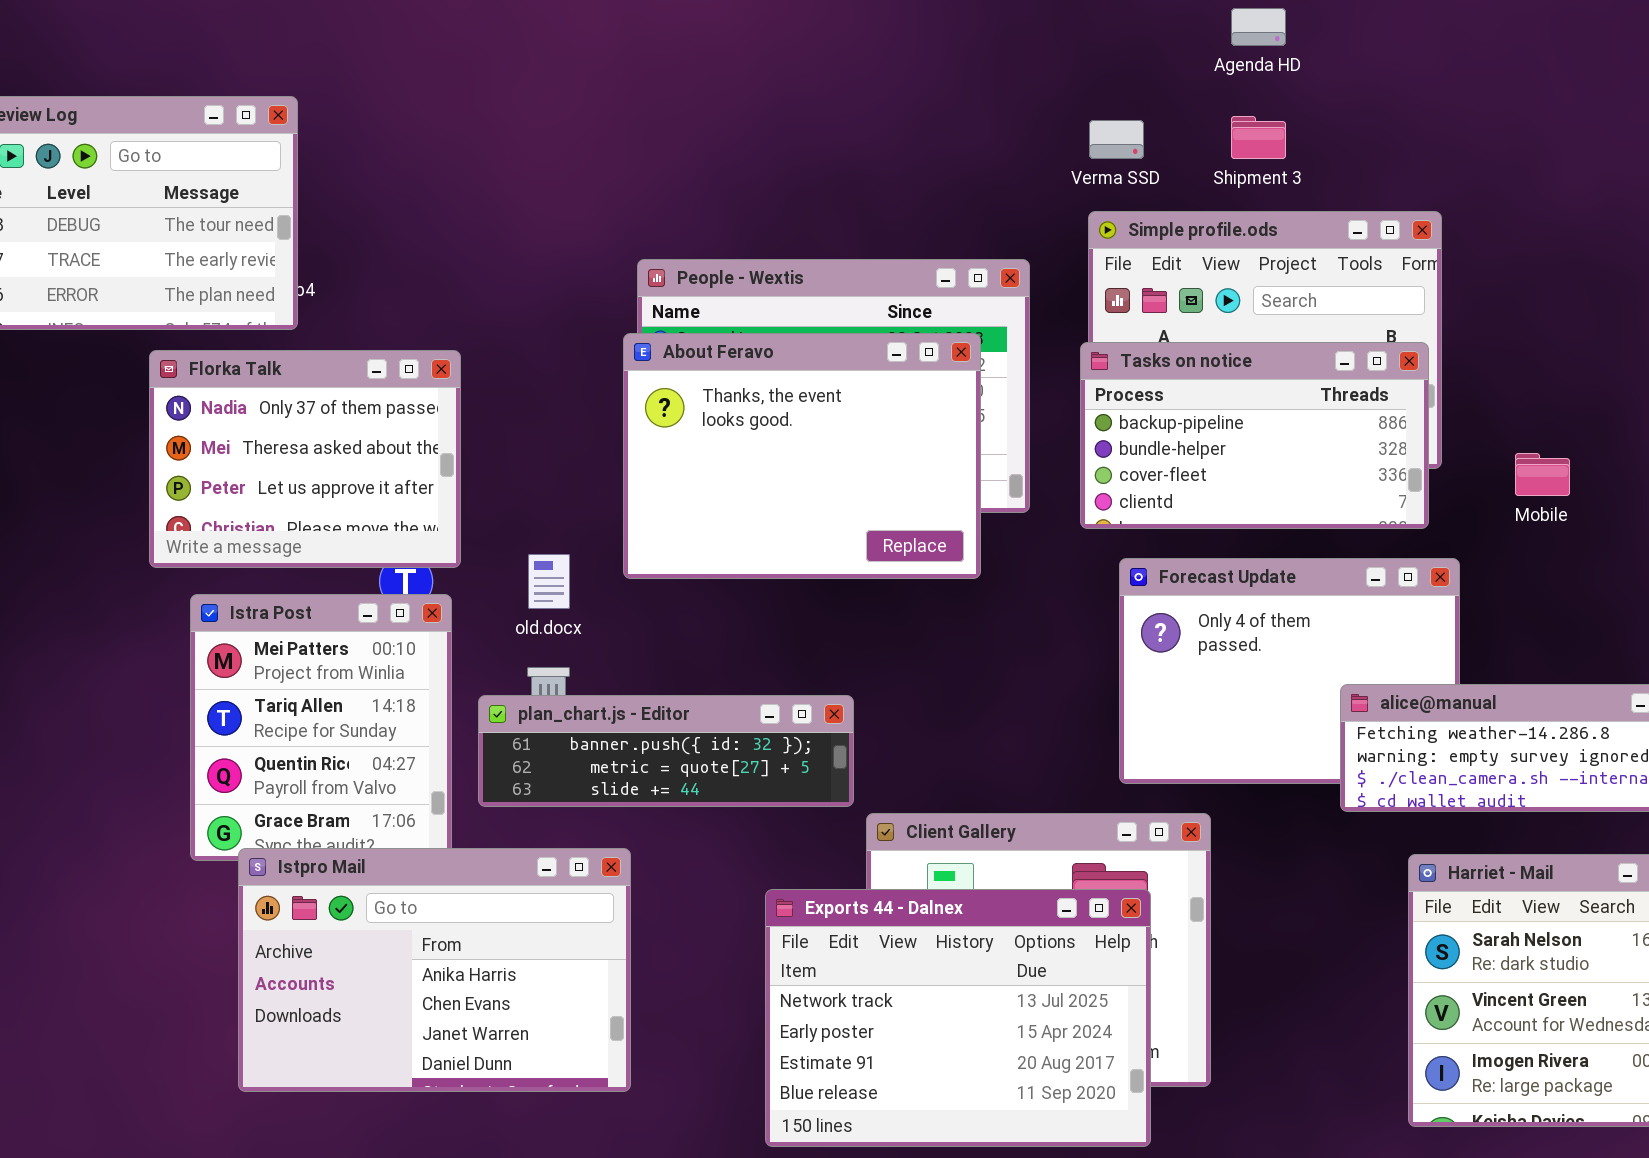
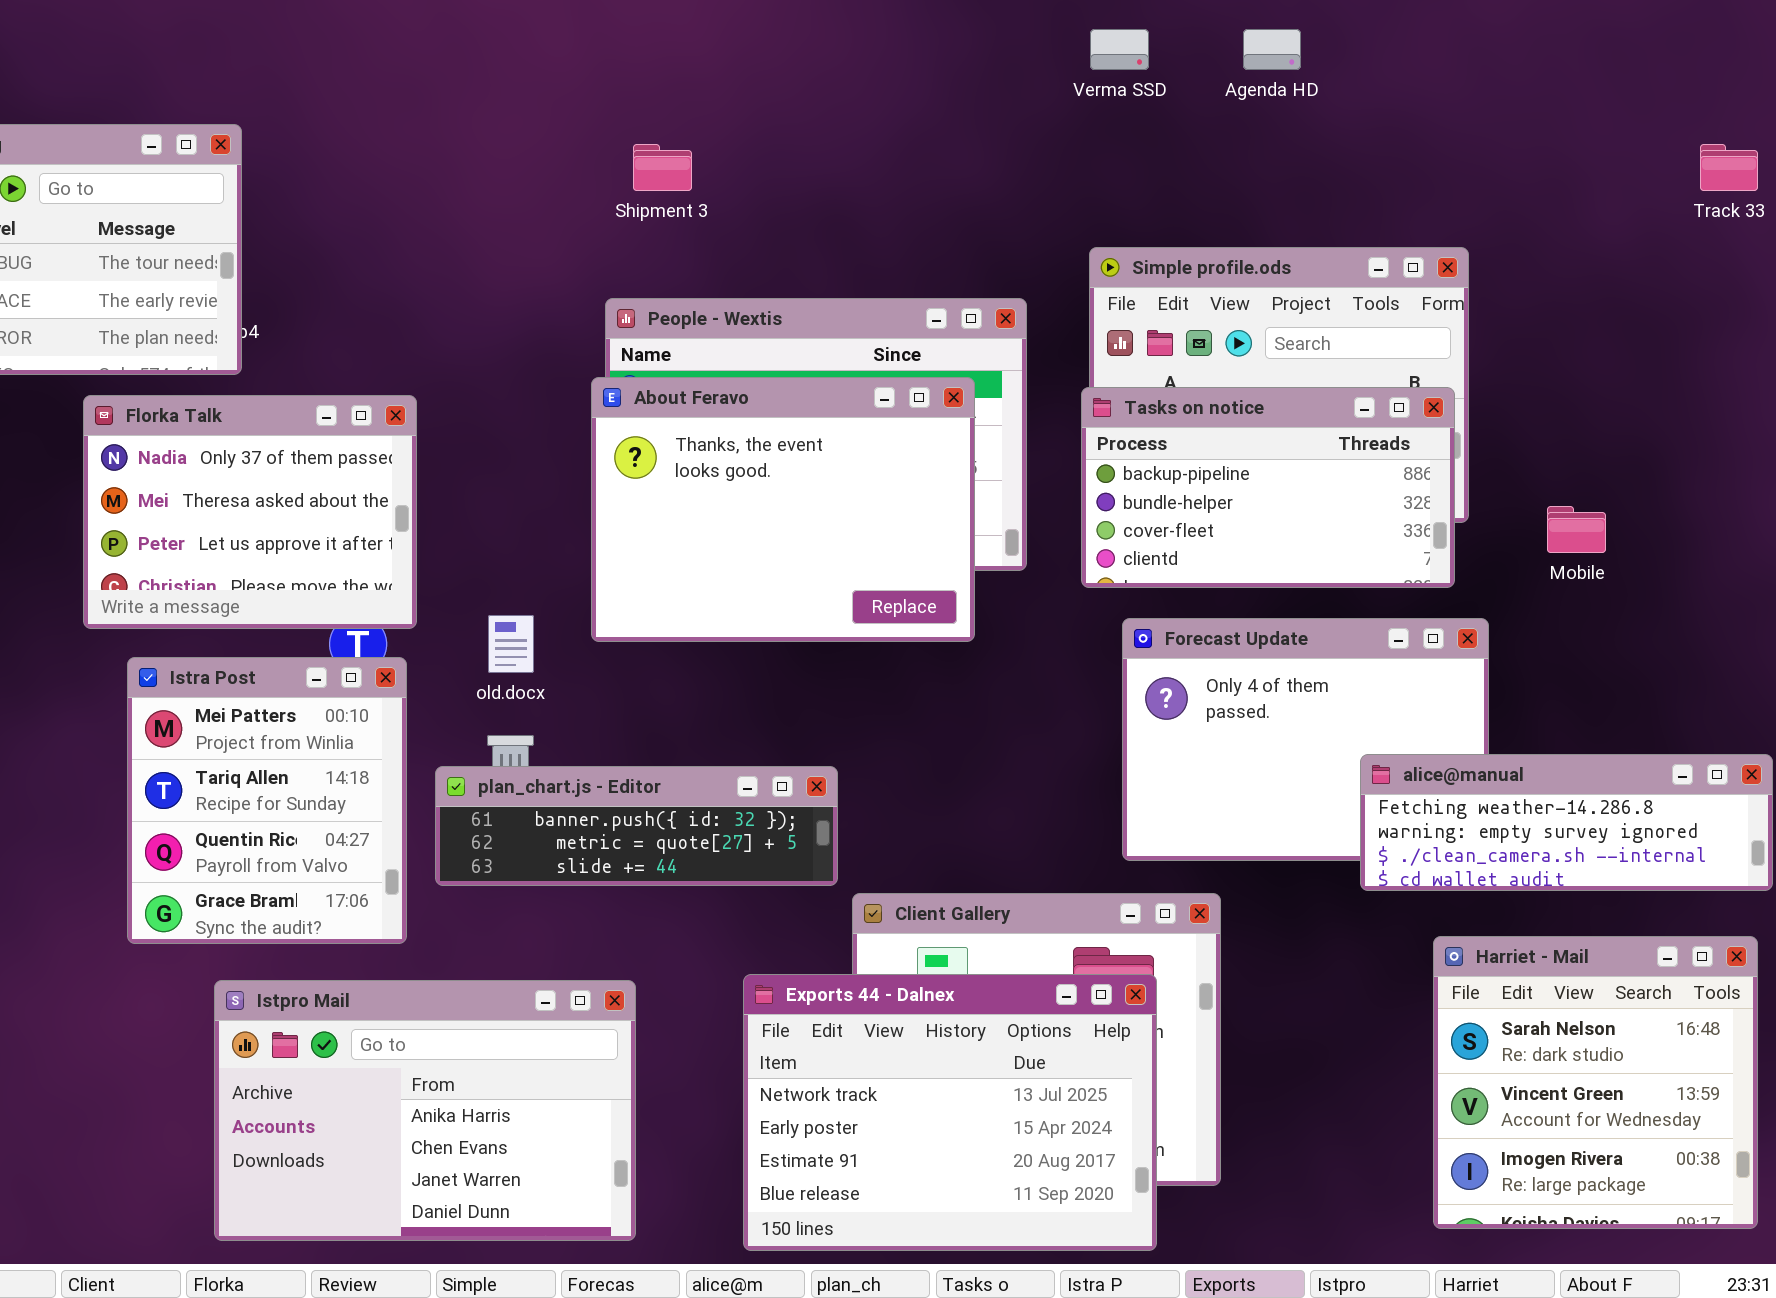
Shipment 3: [1231,116,1286,159] -> [633,144,692,191], moved
Verma SSD: [1089,120,1144,159] -> [1090,29,1149,70], moved
Istpro Mail: [238,848,631,1092] -> [214,980,636,1241], moved

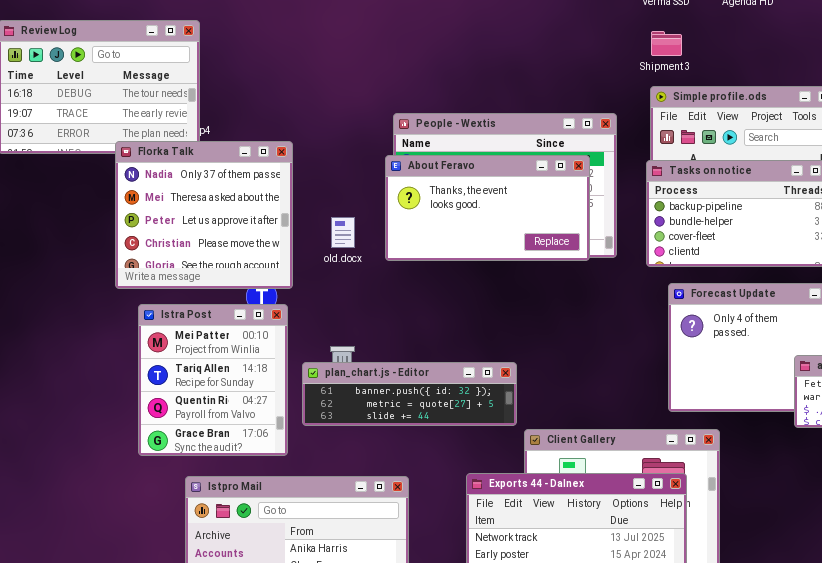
Shipment 3: [633,144,692,191] -> [651,31,682,56], moved
About Feravo: [591,377,975,642] -> [385,155,590,261], resized
Florka Talk: [83,395,417,629] -> [115,141,293,289], resized
old.docx: [488,615,534,673] -> [331,217,355,248], moved

